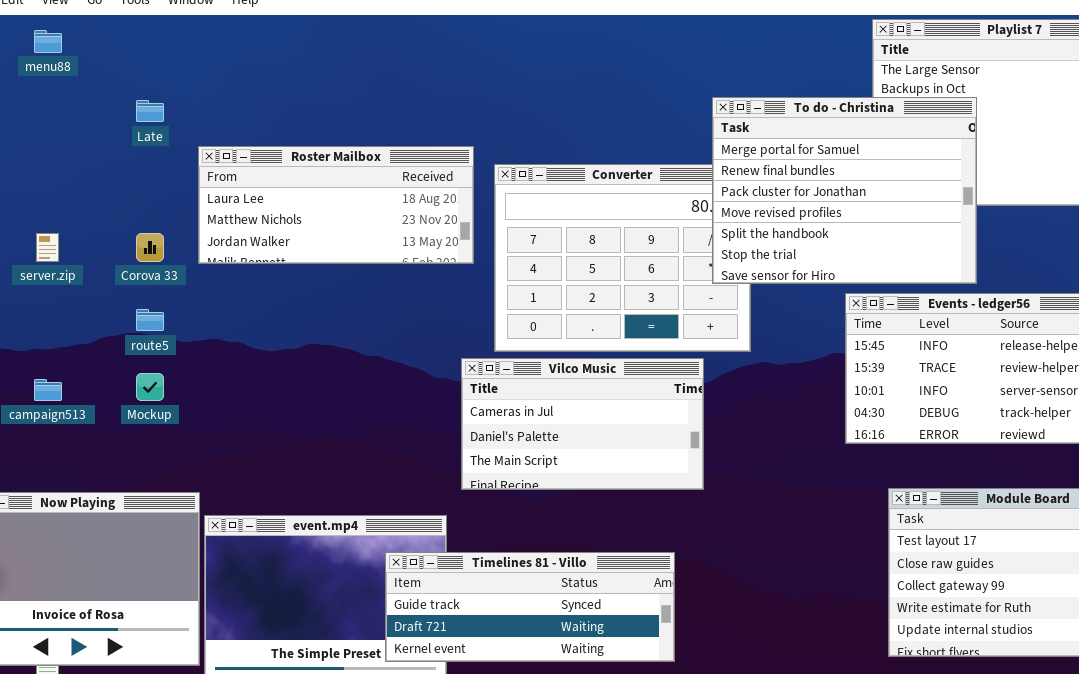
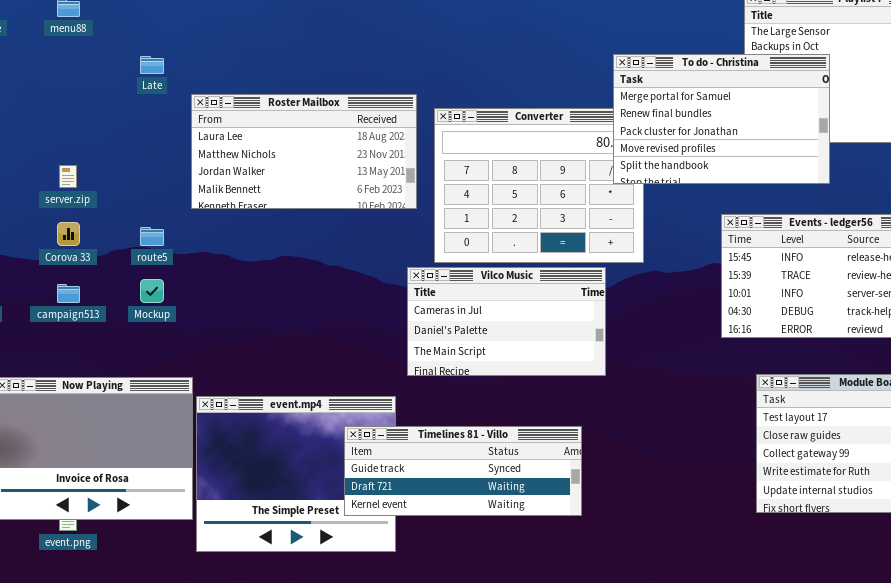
To do - Christina: [712,97,977,284] -> [613,54,830,184], resized
Roster Mailbox: [198,146,474,264] -> [191,94,417,209], resized
Corova 33: [136,233,164,262] -> [57,222,80,246], moved

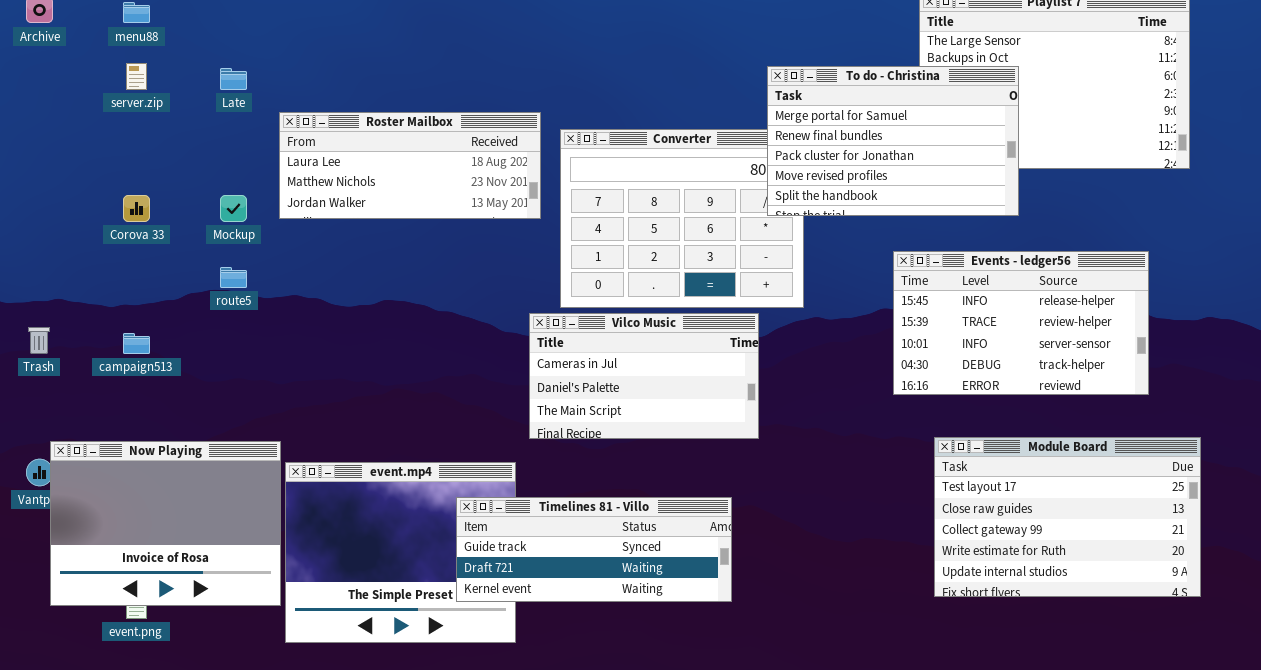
Roster Mailbox: [191,94,417,209] -> [279,112,541,219], resized
server.zip: [59,165,77,188] -> [126,63,147,90], moved
Corova 33: [57,222,80,246] -> [123,195,150,222], moved
Mockup: [140,279,164,303] -> [220,195,247,222], moved

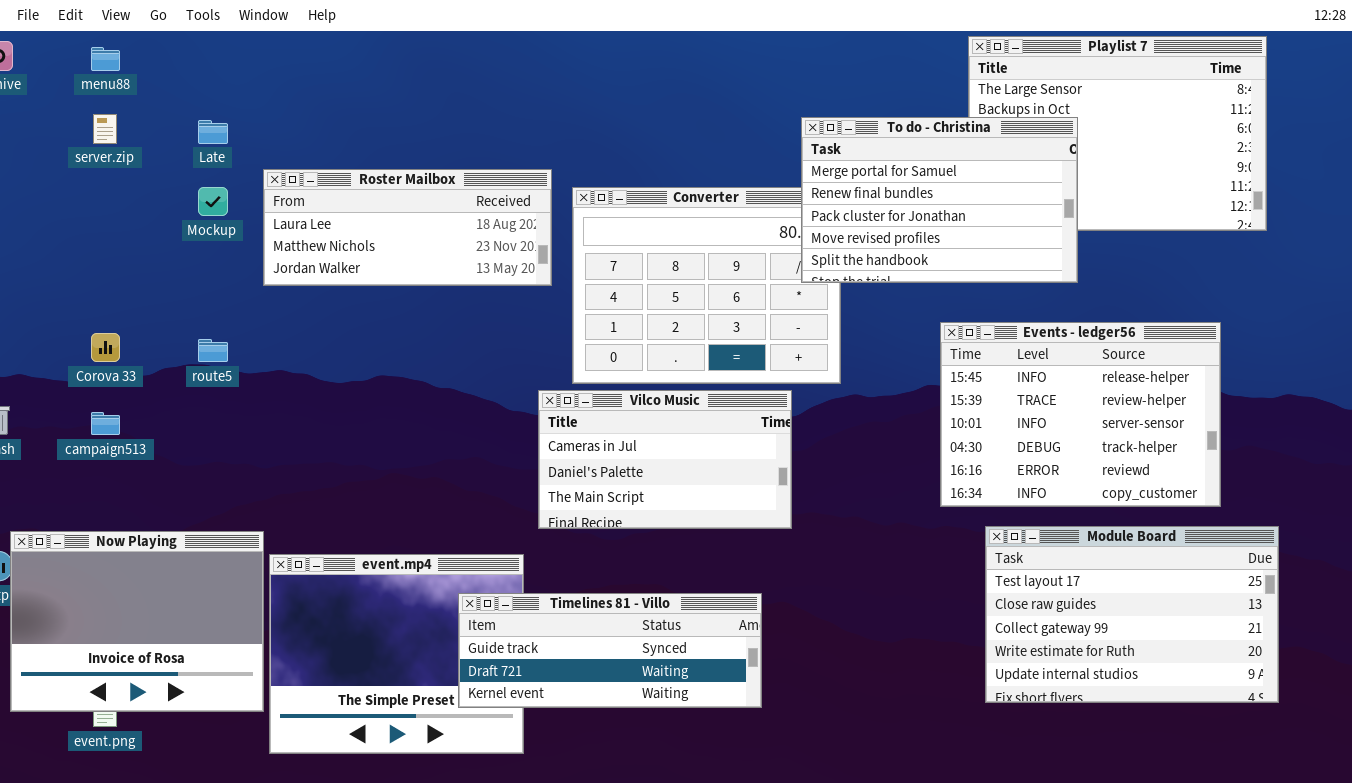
Corova 33: [123,195,150,222] -> [91,333,120,362], moved
Mockup: [220,195,247,222] -> [198,187,228,216], moved
Events - ledger56: [893,251,1149,395] -> [940,322,1221,507], resized

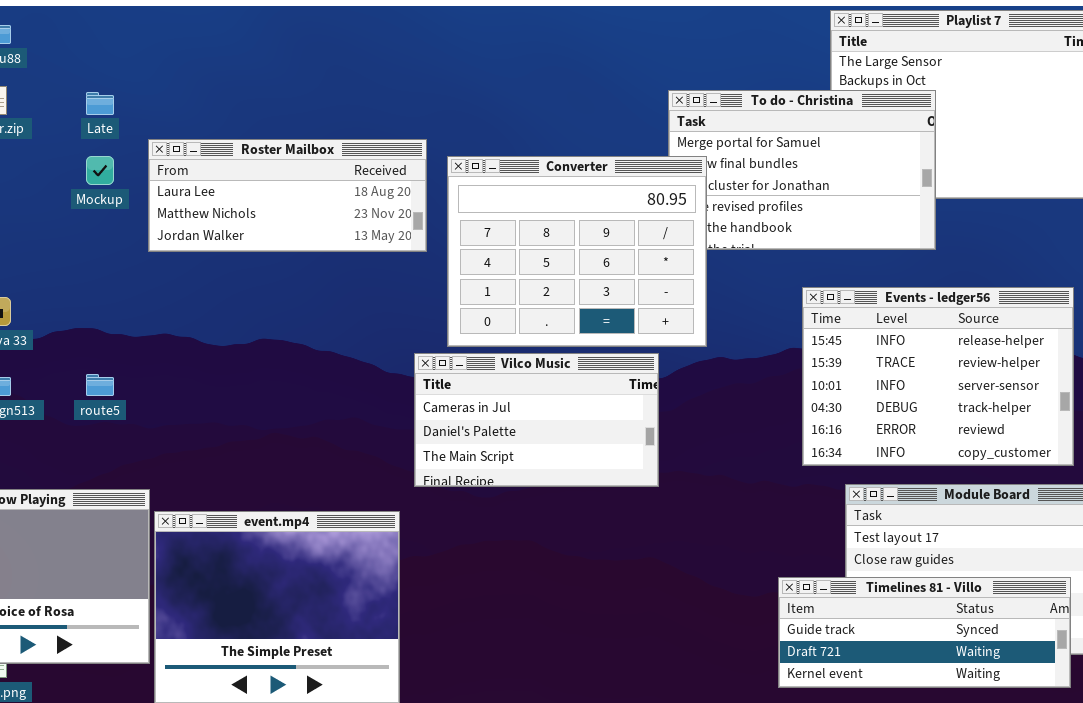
Converter: [572,187,841,384] -> [447,156,707,347], raised
route5: [198,339,228,362] -> [86,374,114,396], moved
Timelines 81 - Villo: [458,593,762,708] -> [778,577,1071,688], moved

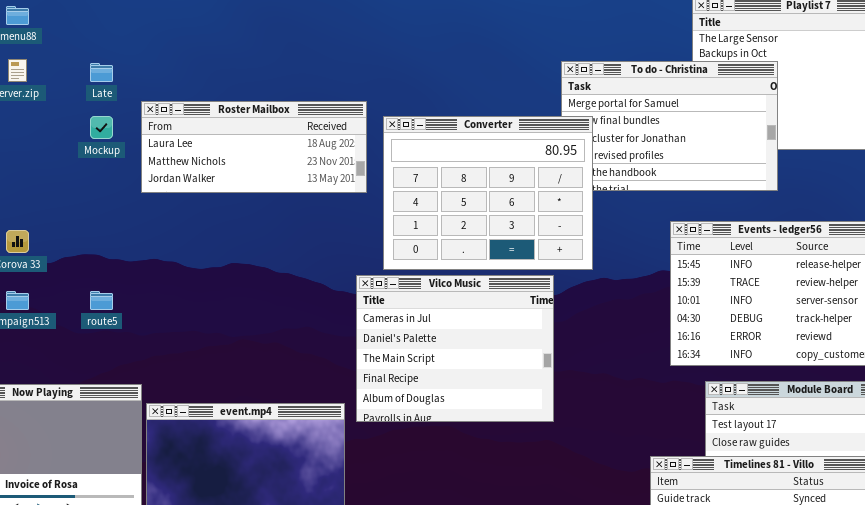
Vilco Music: [414,353,659,487] -> [356,275,554,422], resized

